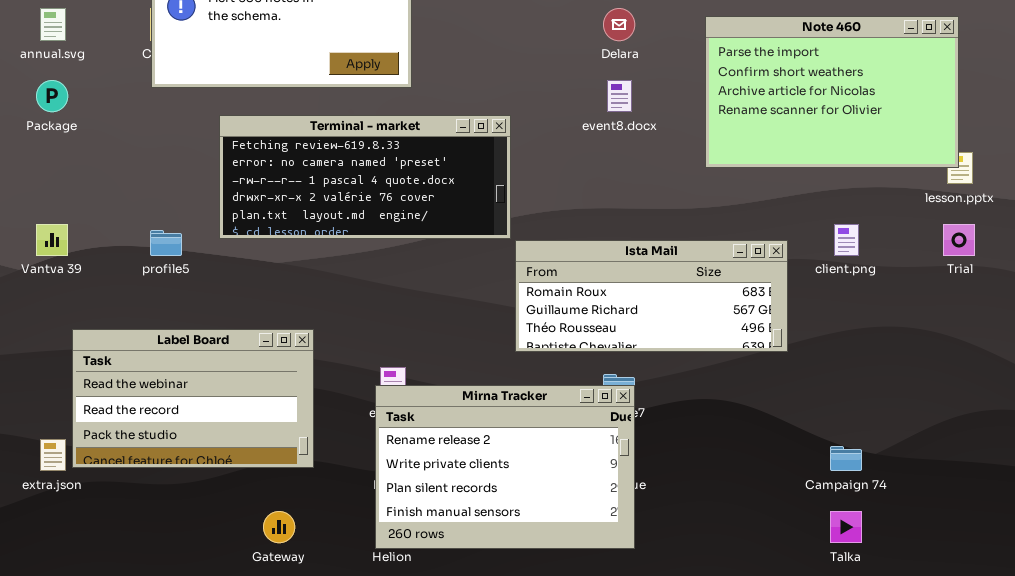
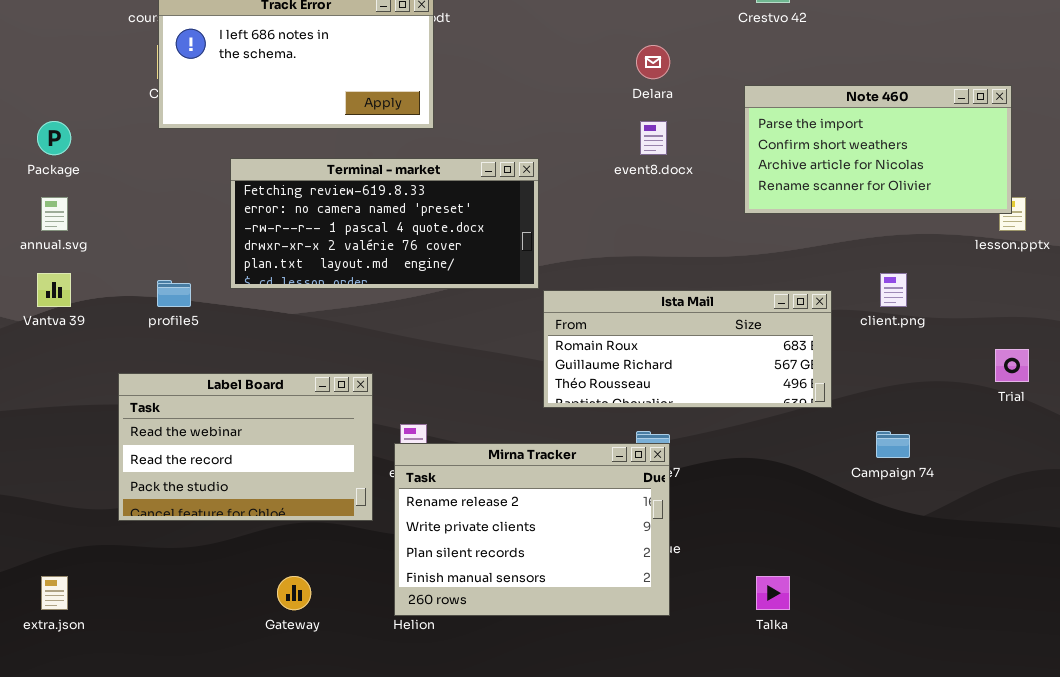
annual.svg: [40,8,66,41] -> [41,197,68,231], moved
Note 460: [705,16,959,168] -> [744,85,1012,214], resized
Trial: [943,224,975,256] -> [995,349,1029,382], moved
Label Board: [72,329,314,468] -> [118,373,373,521], moved
extra.json: [40,439,66,471] -> [41,576,68,610], moved
Campaign 74: [830,446,862,471] -> [876,431,910,458], moved
Talka: [830,511,862,543] -> [756,576,790,610], moved

